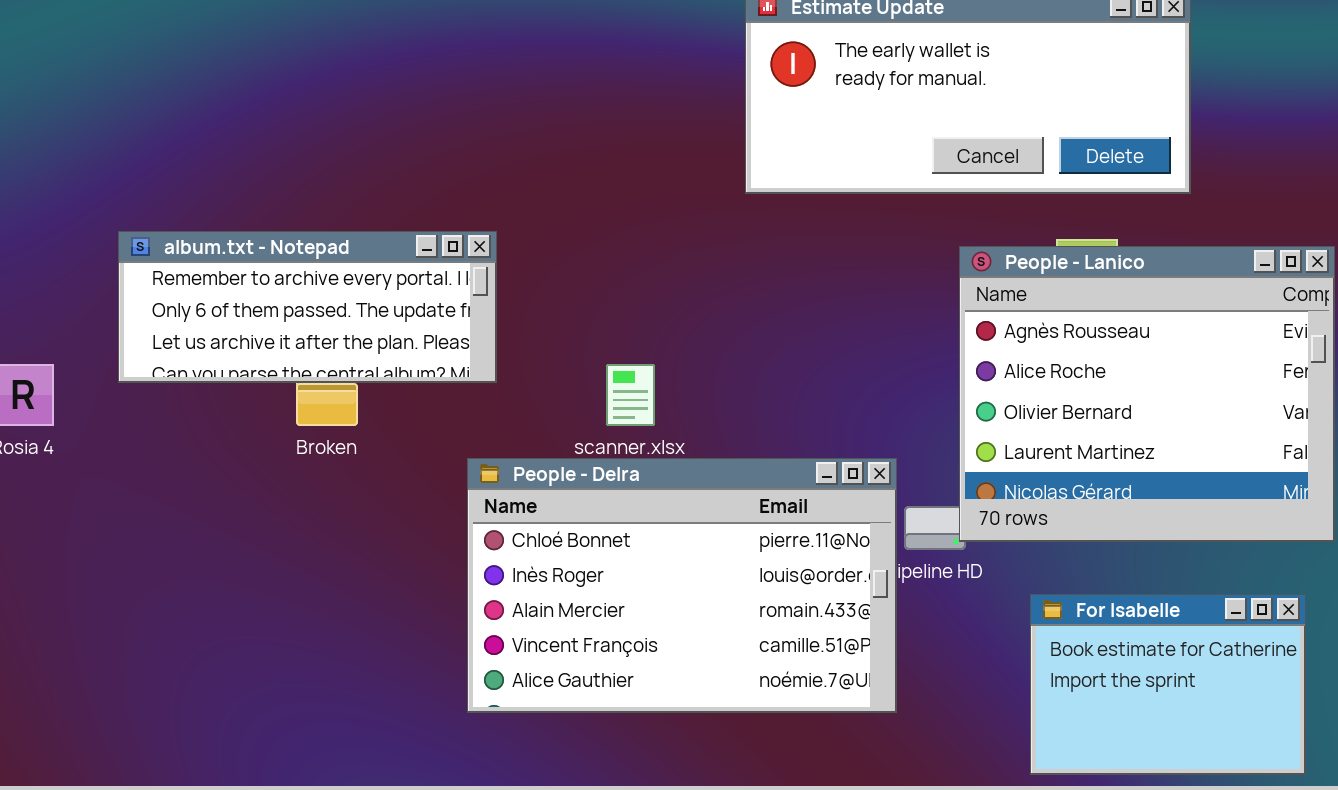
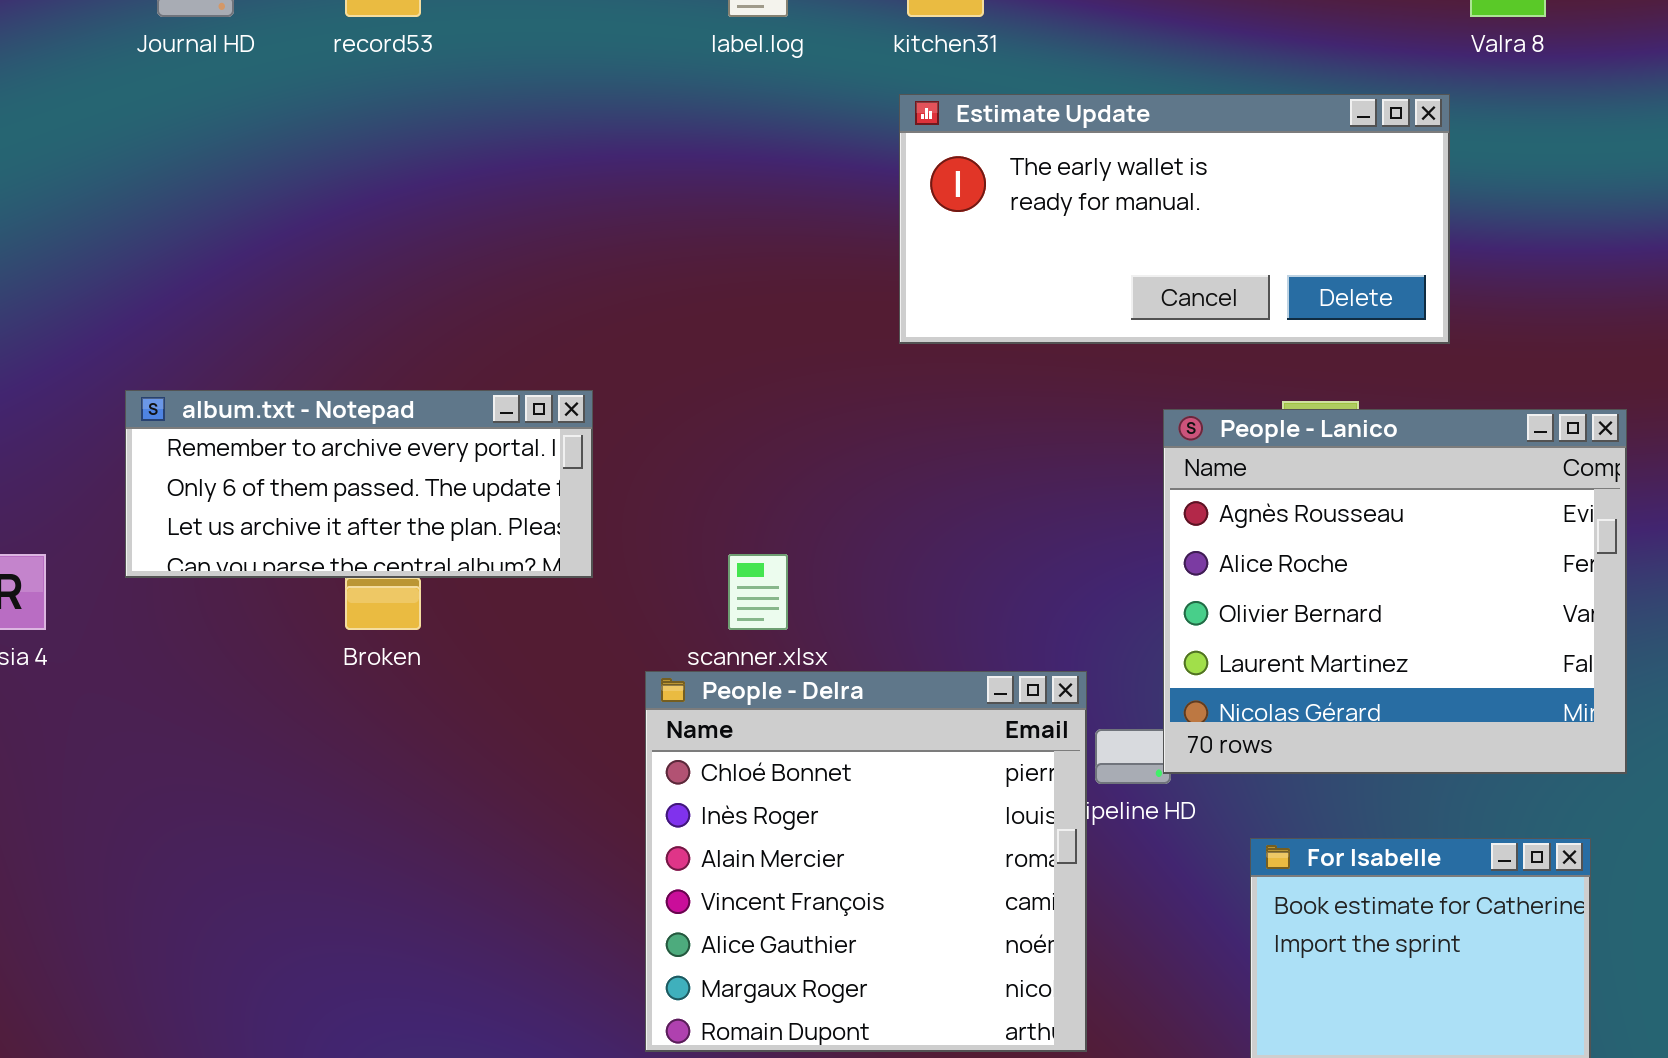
People - Delra: [467,458,897,713] -> [645,671,1087,1052], resized

